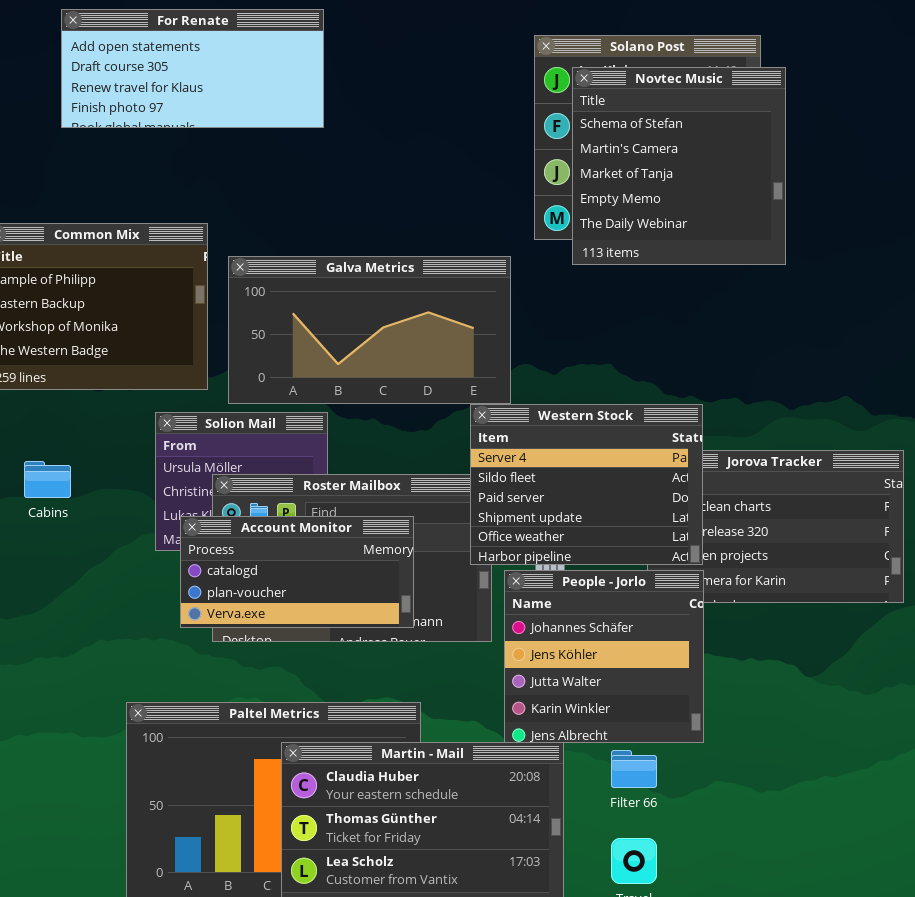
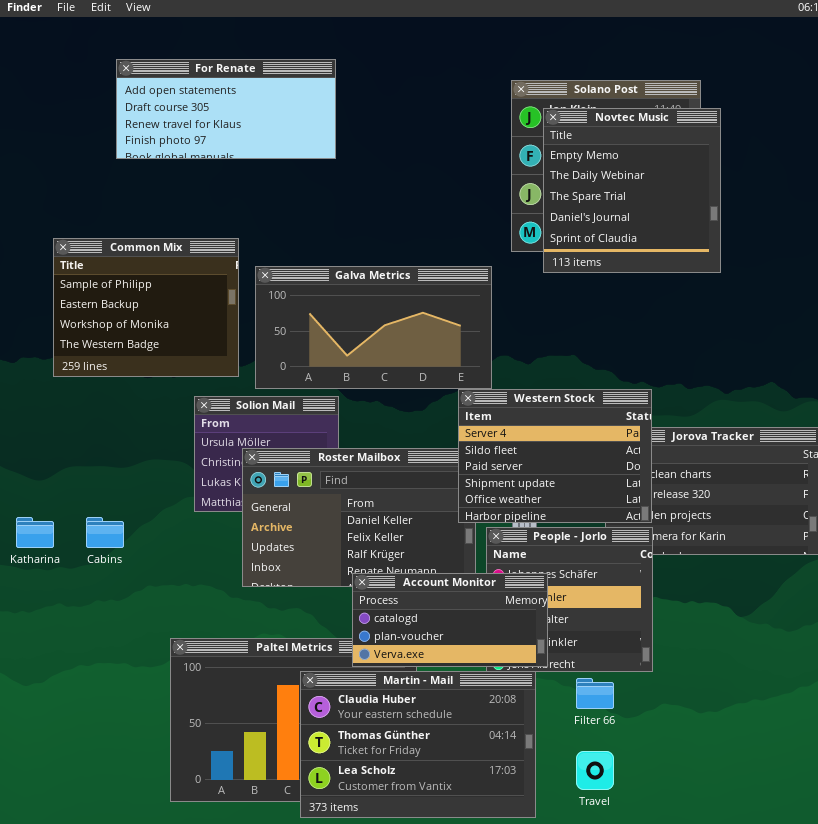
Novtec Music: [572,67,786,265] -> [543,108,721,273], scrolled down 3 rows
Cabins: [24,461,71,498] -> [86,517,124,548], moved
Account Monitor: [180,516,414,628] -> [352,573,548,667], moved

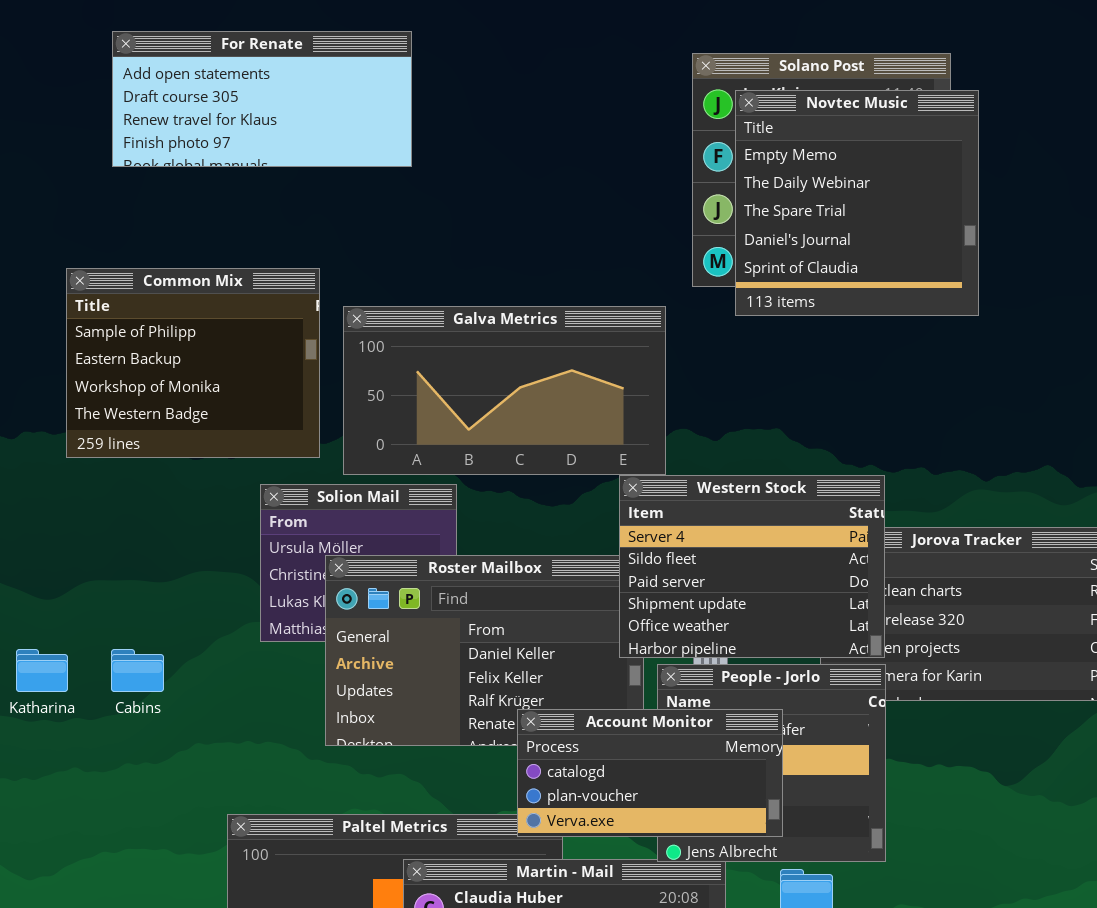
For Renate: [116,59,336,159] -> [112,31,412,167], moved
Account Monitor: [352,573,548,667] -> [517,709,783,837], moved

